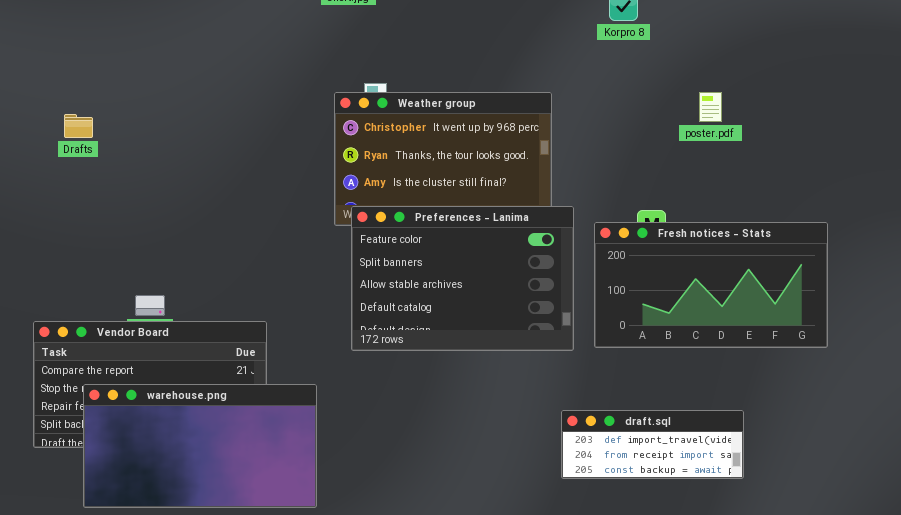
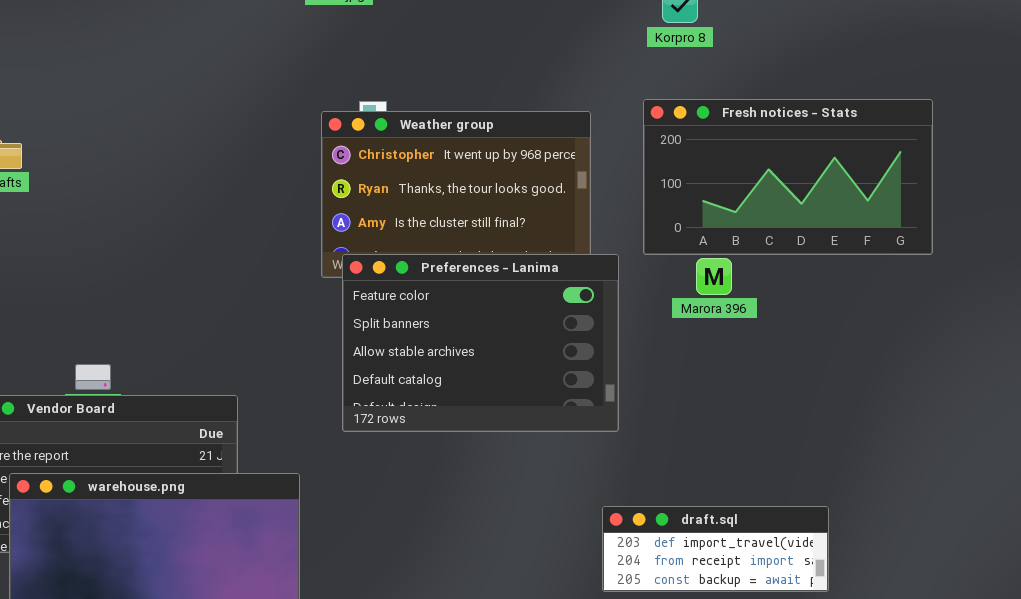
Fresh notices - Stats: [594,222,828,348] -> [643,99,933,255], moved

